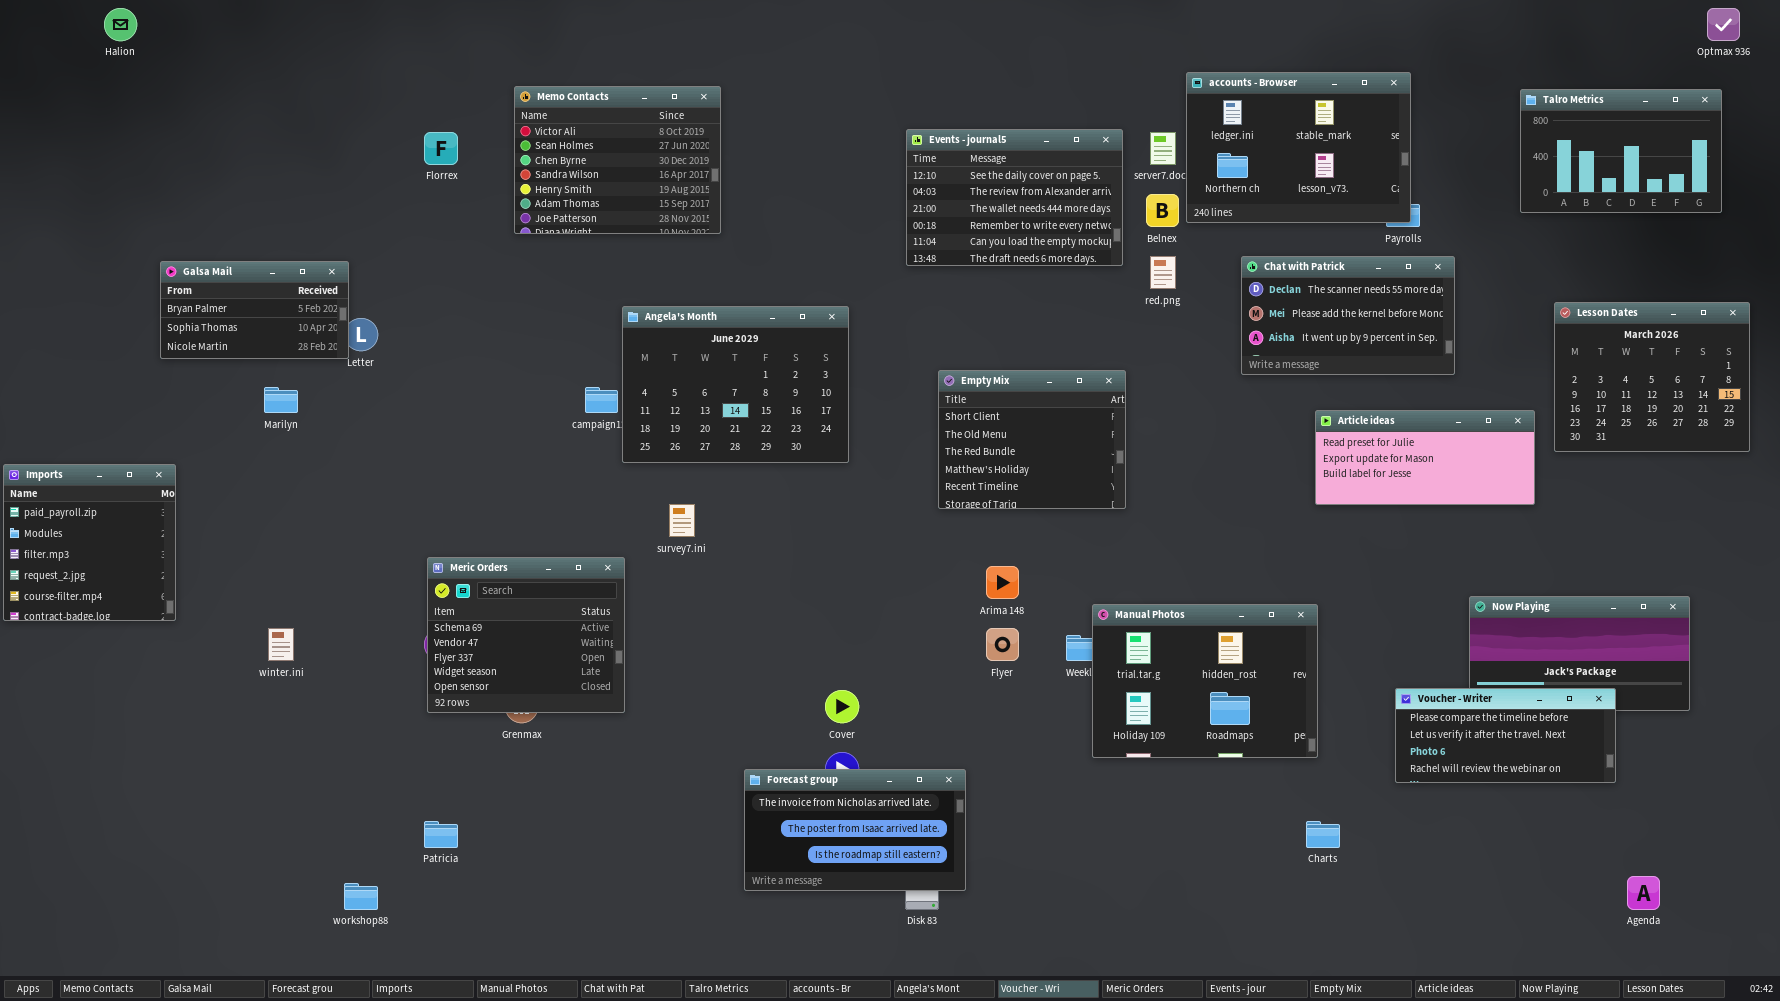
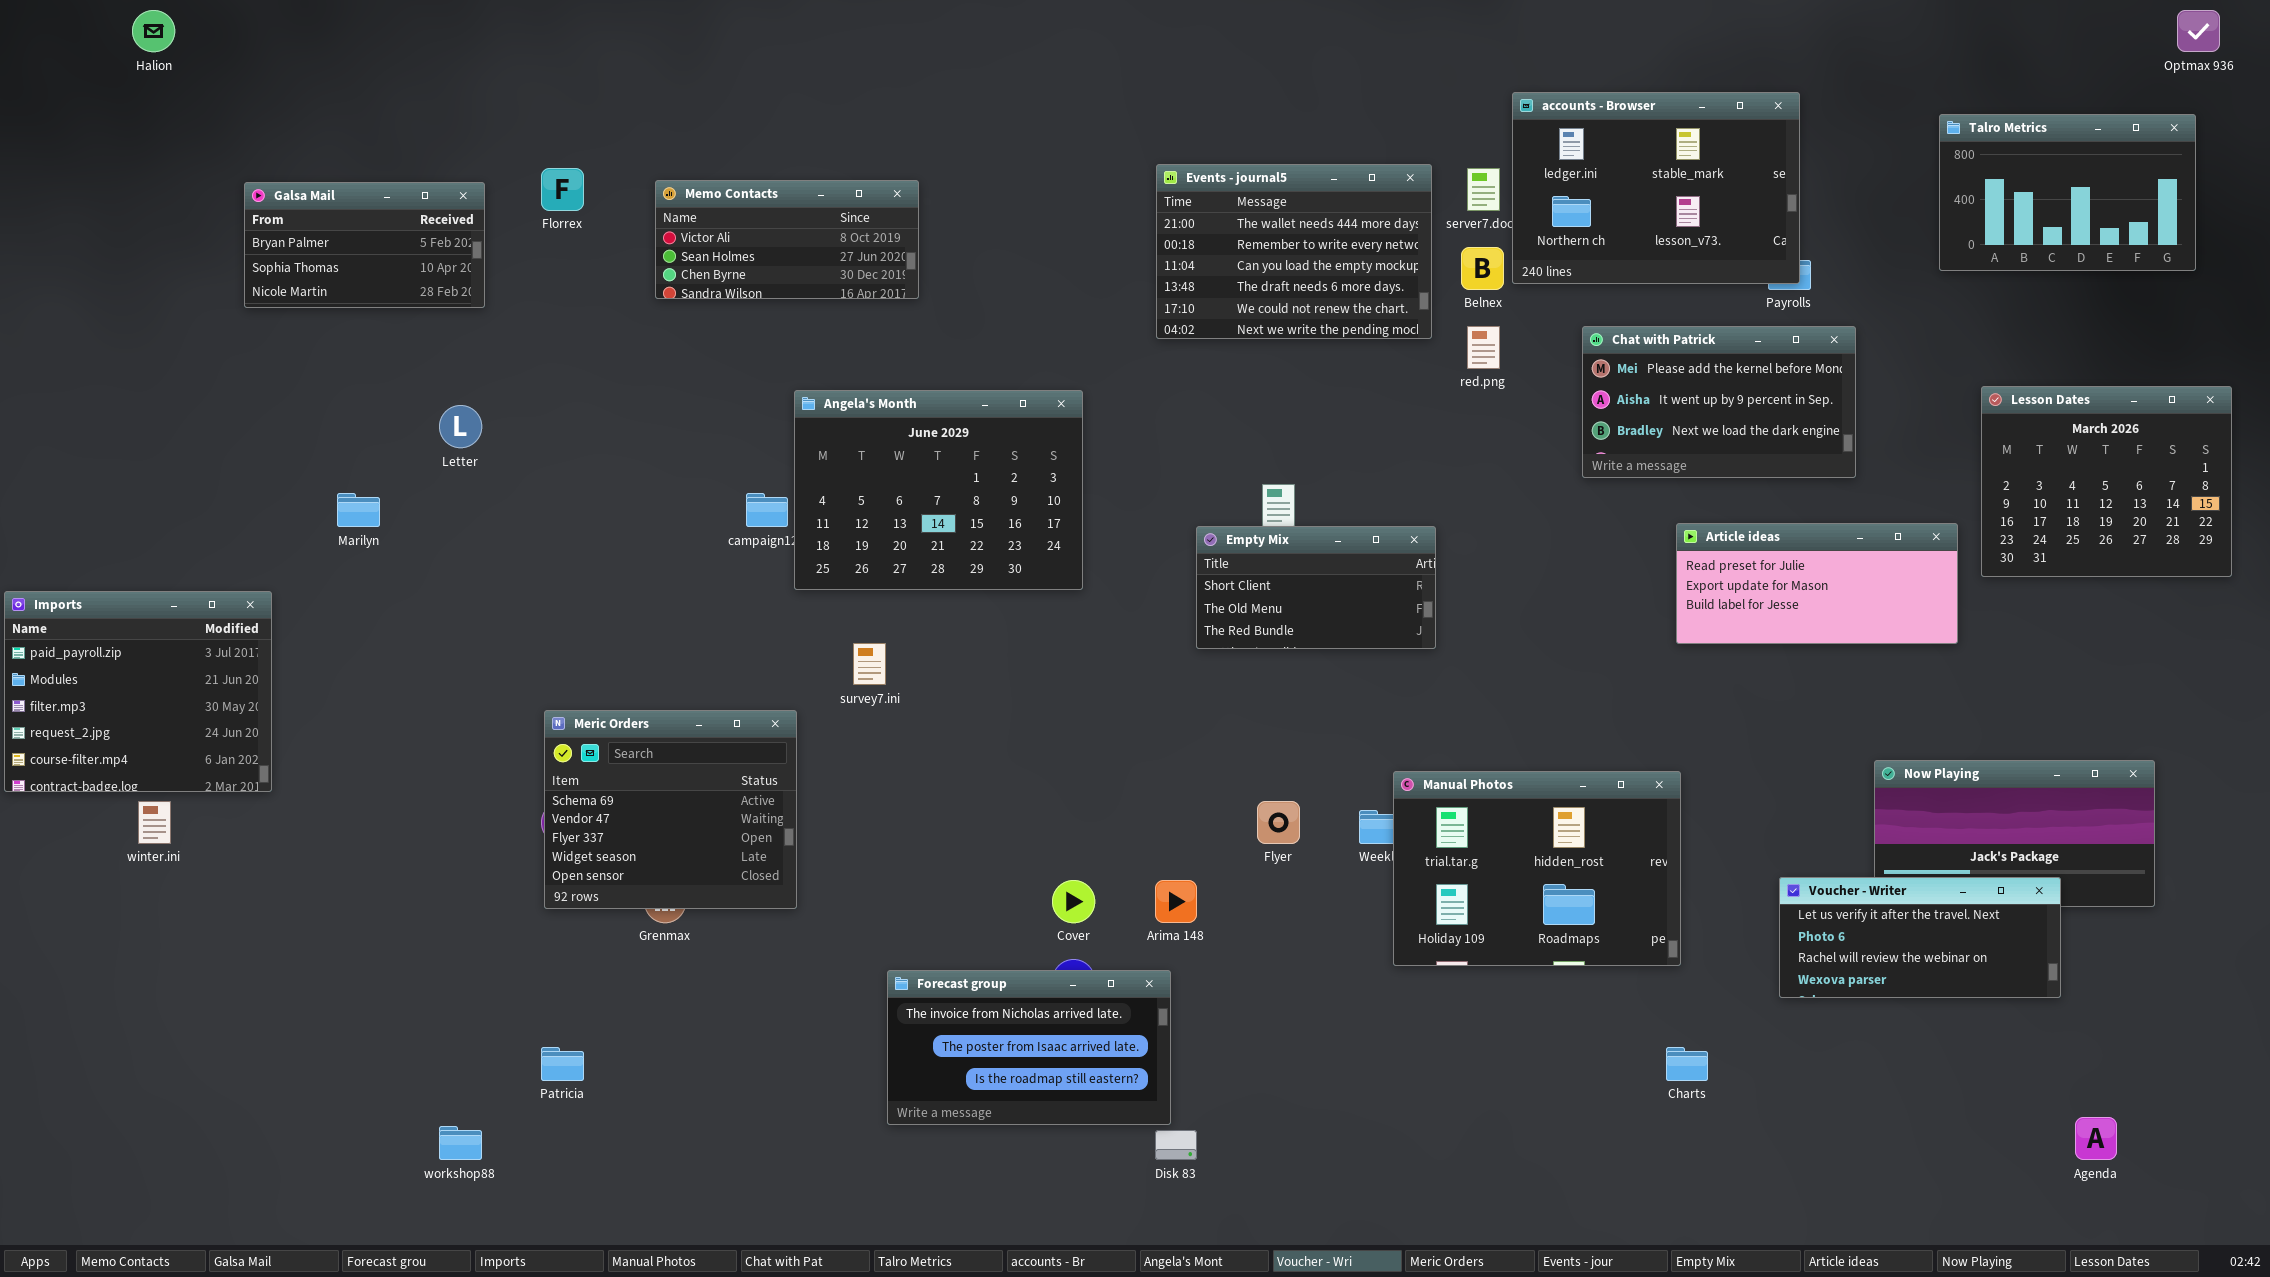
Memo Contacts: [514,86,721,234] -> [655,180,919,299], resized
Events - journal5: [906,129,1123,266] -> [1156,164,1432,339], scrolled down 2 rows
Chat with Patrick: [1241,256,1455,375] -> [1582,326,1856,478], scrolled down 1 row
Galsa Mail: [160,261,349,359] -> [244,182,485,308], moved
Empty Mix: [938,370,1126,509] -> [1196,526,1436,649], resized
Imports: [3,464,176,621] -> [4,591,272,792], resized
Arima 148: [986,566,1019,599] -> [1155,880,1197,923], moved
winter.ini: [268,628,294,661] -> [138,801,171,844], moved
Voucher - Writer: [1395,688,1616,783] -> [1779,877,2061,998], scrolled down 1 row
Forecast group: [744,769,966,891] -> [887,970,1171,1125], moved

